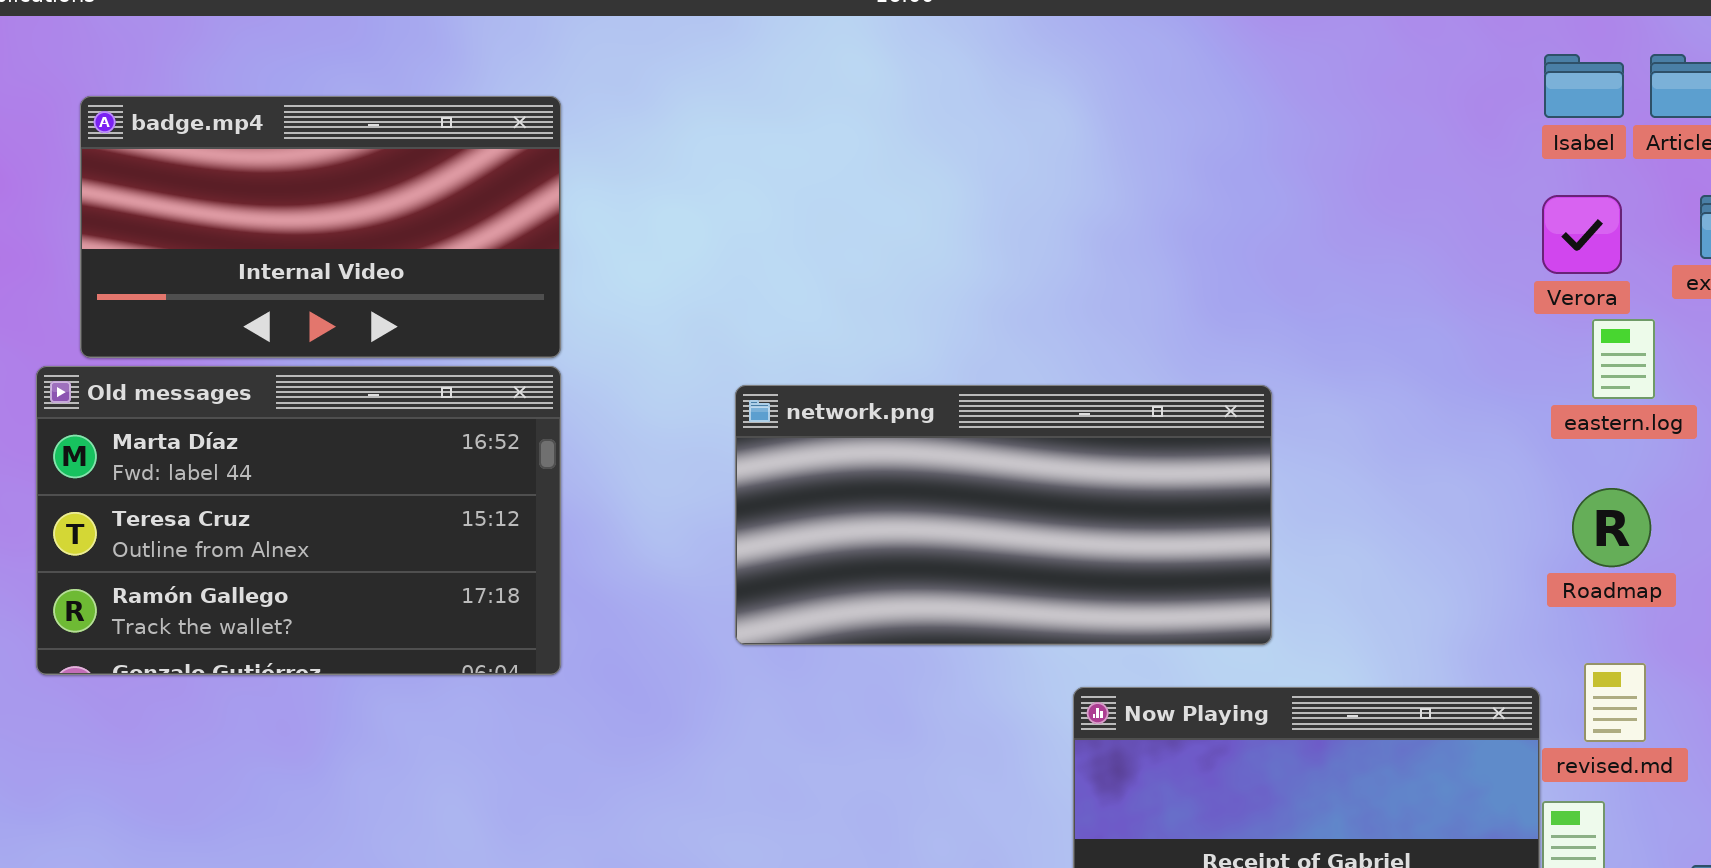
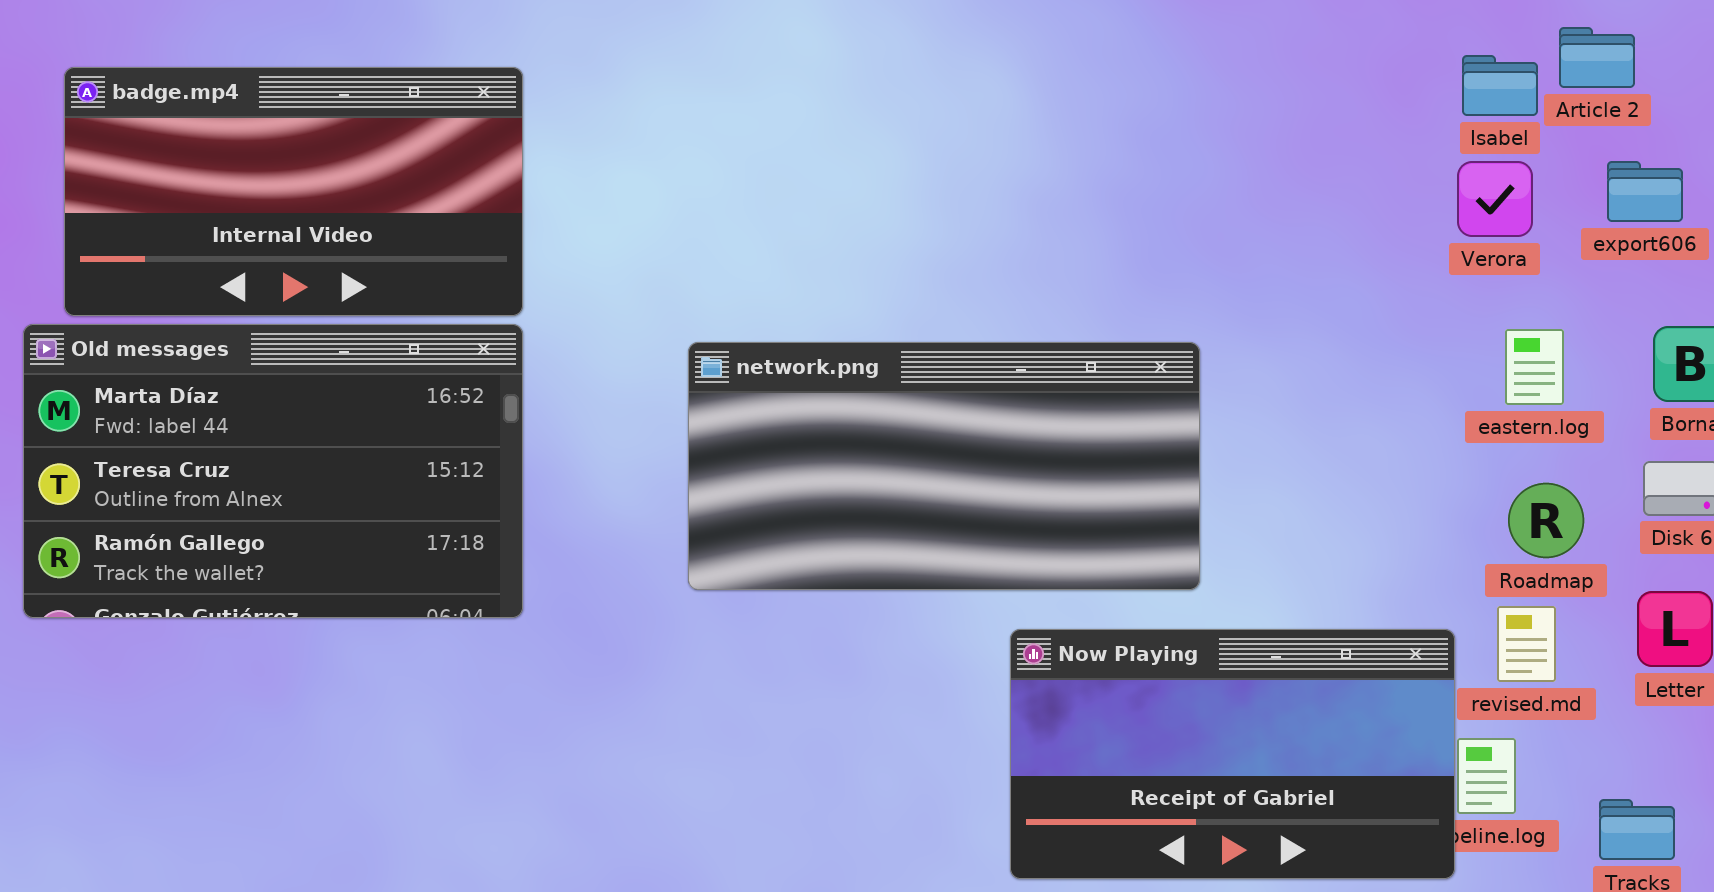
Isabel: [1544,54,1624,118] -> [1462,55,1538,116], moved
eastern.log: [1592,319,1655,399] -> [1505,329,1564,405], moved
Roadmap: [1572,488,1651,567] -> [1508,483,1584,558], moved

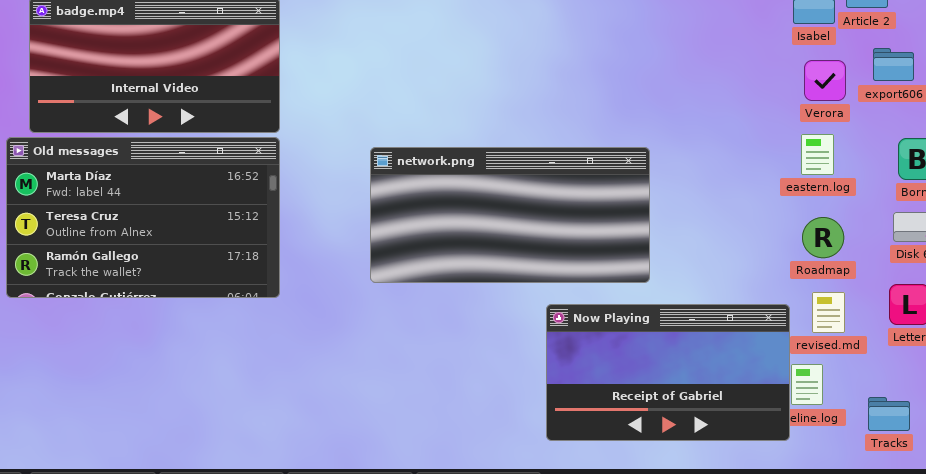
Verora: [1457,161,1533,237] -> [804,60,846,101], moved
eastern.log: [1505,329,1564,405] -> [801,134,834,175], moved
Roadmap: [1508,483,1584,558] -> [802,217,844,258], moved

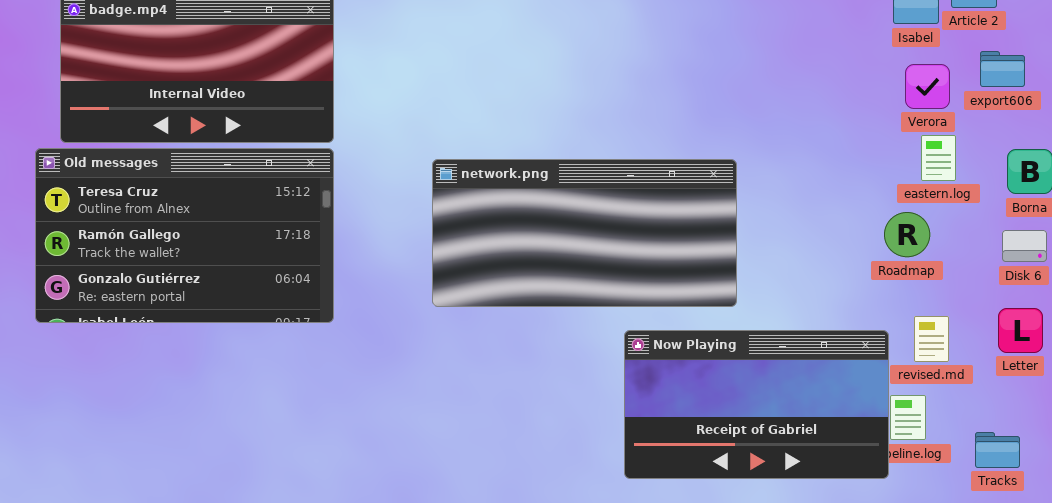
eastern.log: [801,134,834,175] -> [921,135,956,181], moved
Old messages: [6,137,280,298] -> [35,148,334,323], scrolled down 1 row
Roadmap: [802,217,844,258] -> [884,212,930,257], moved

